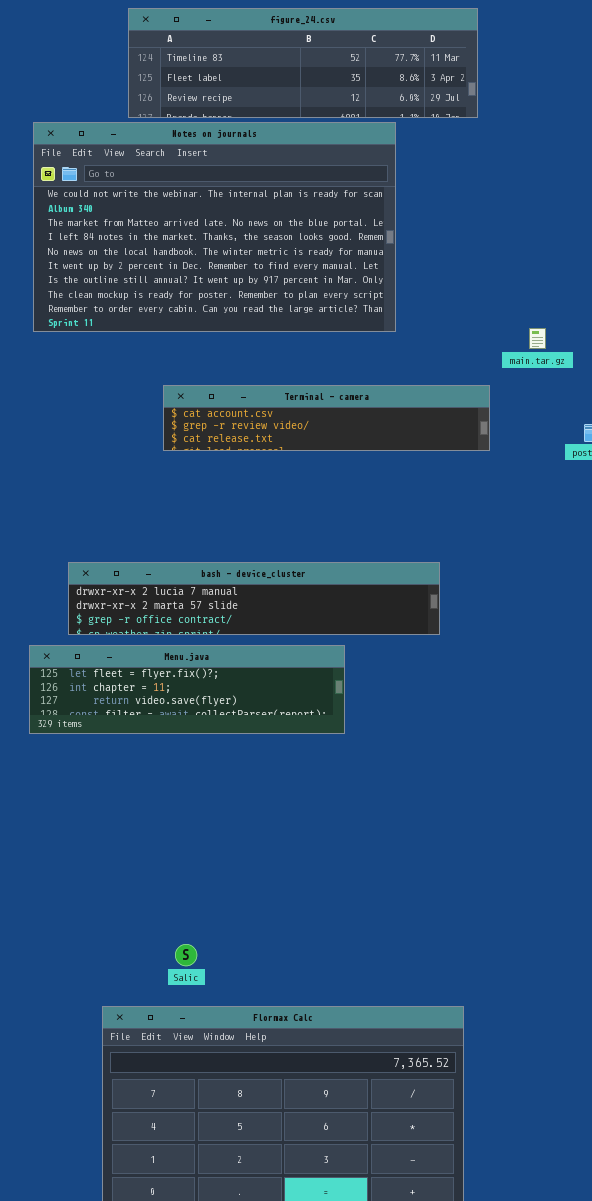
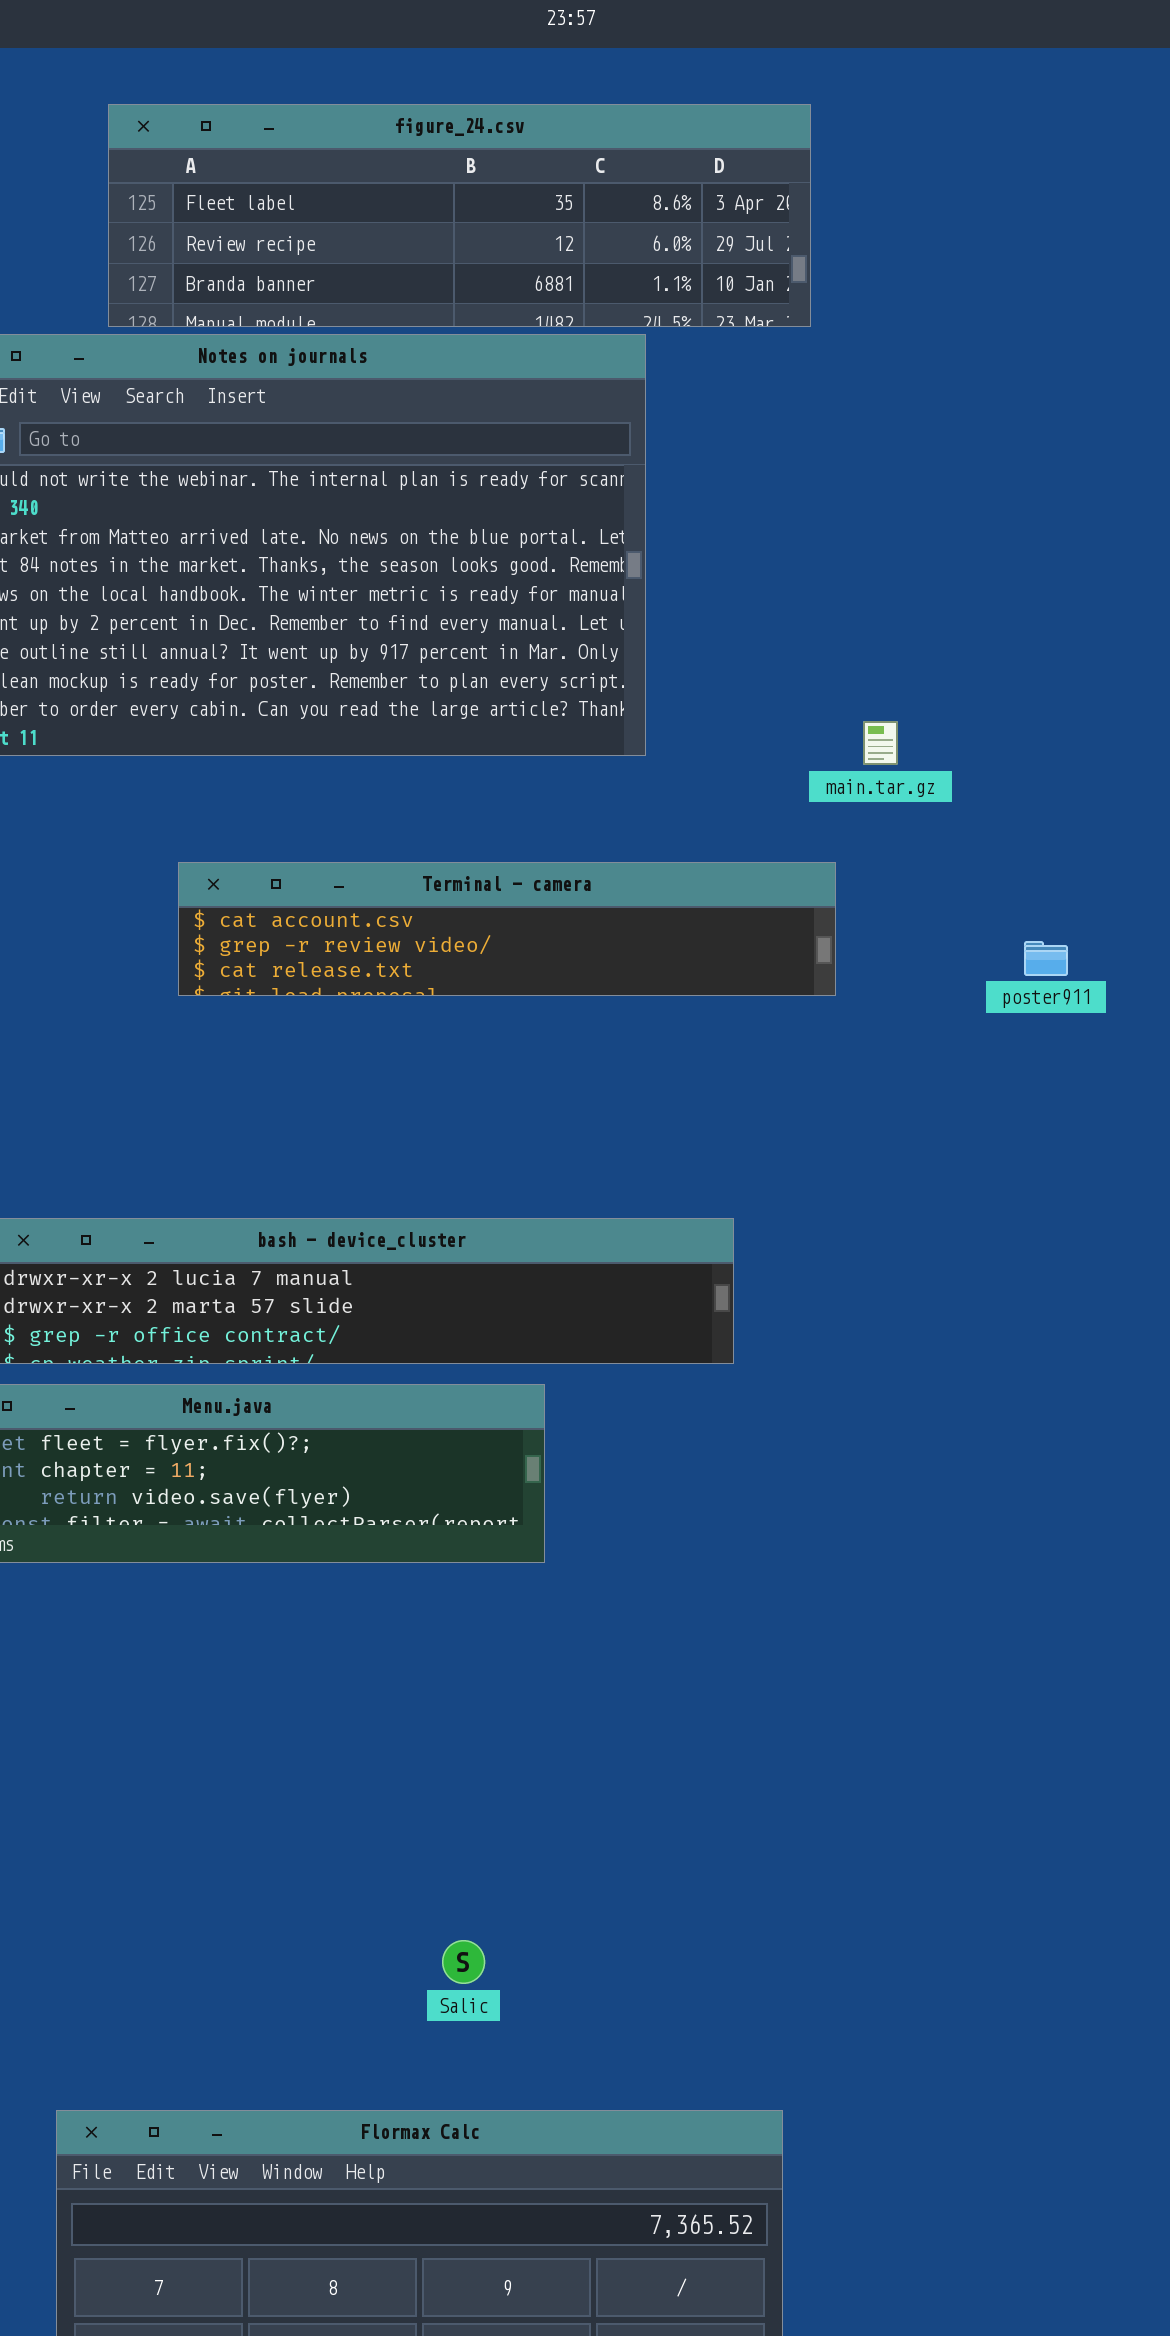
figure_24.csv: [128,8,478,118] -> [108,104,811,327], scrolled down 1 row
main.tar.gz: [529,328,546,349] -> [863,721,898,765], moved
Salic: [175,944,197,966] -> [442,1940,485,1984], moved

